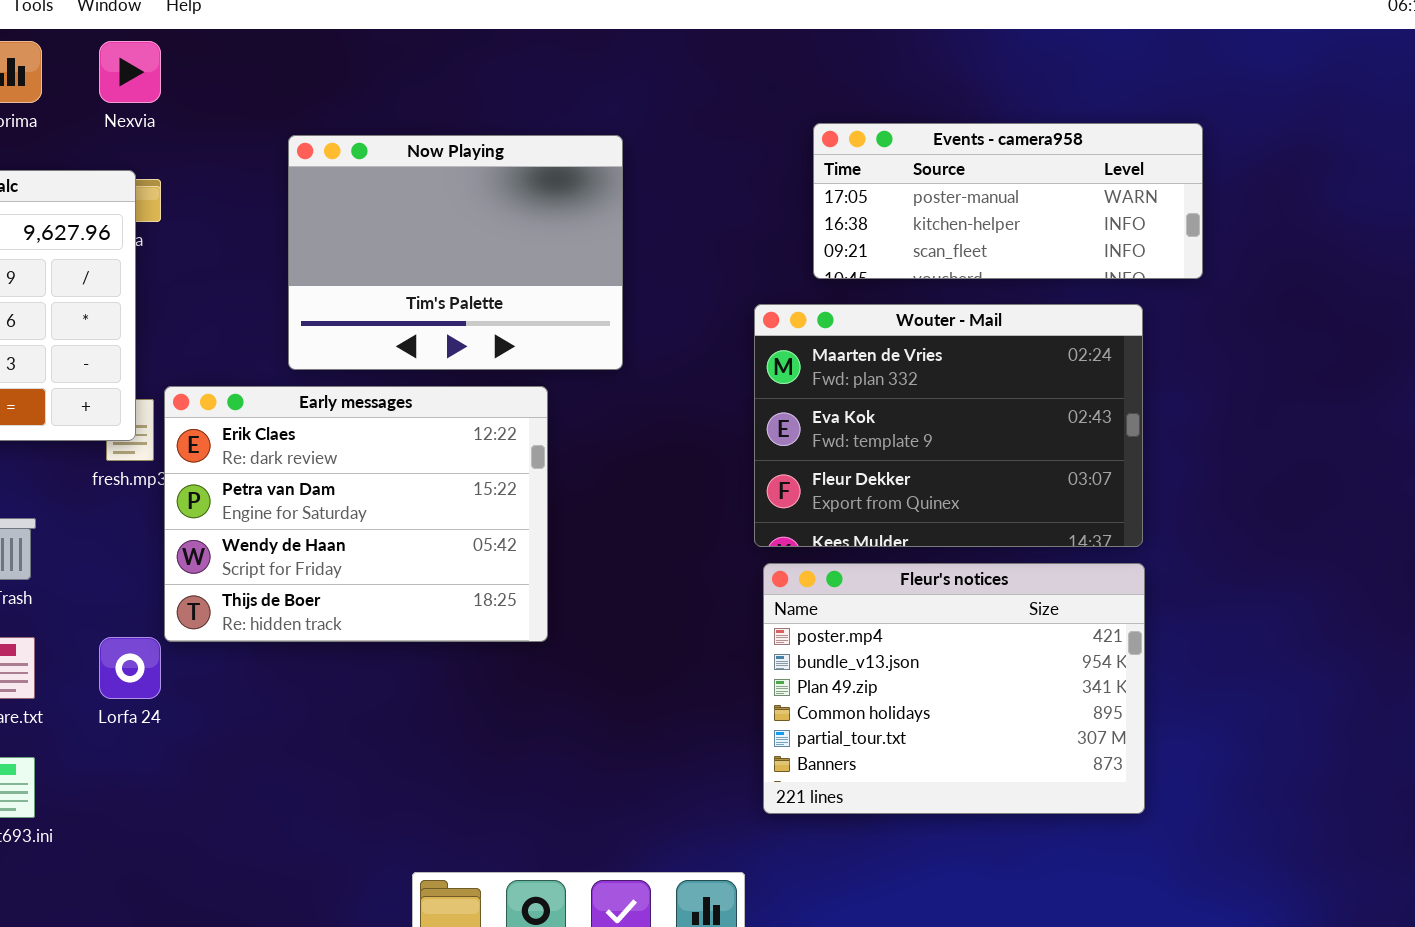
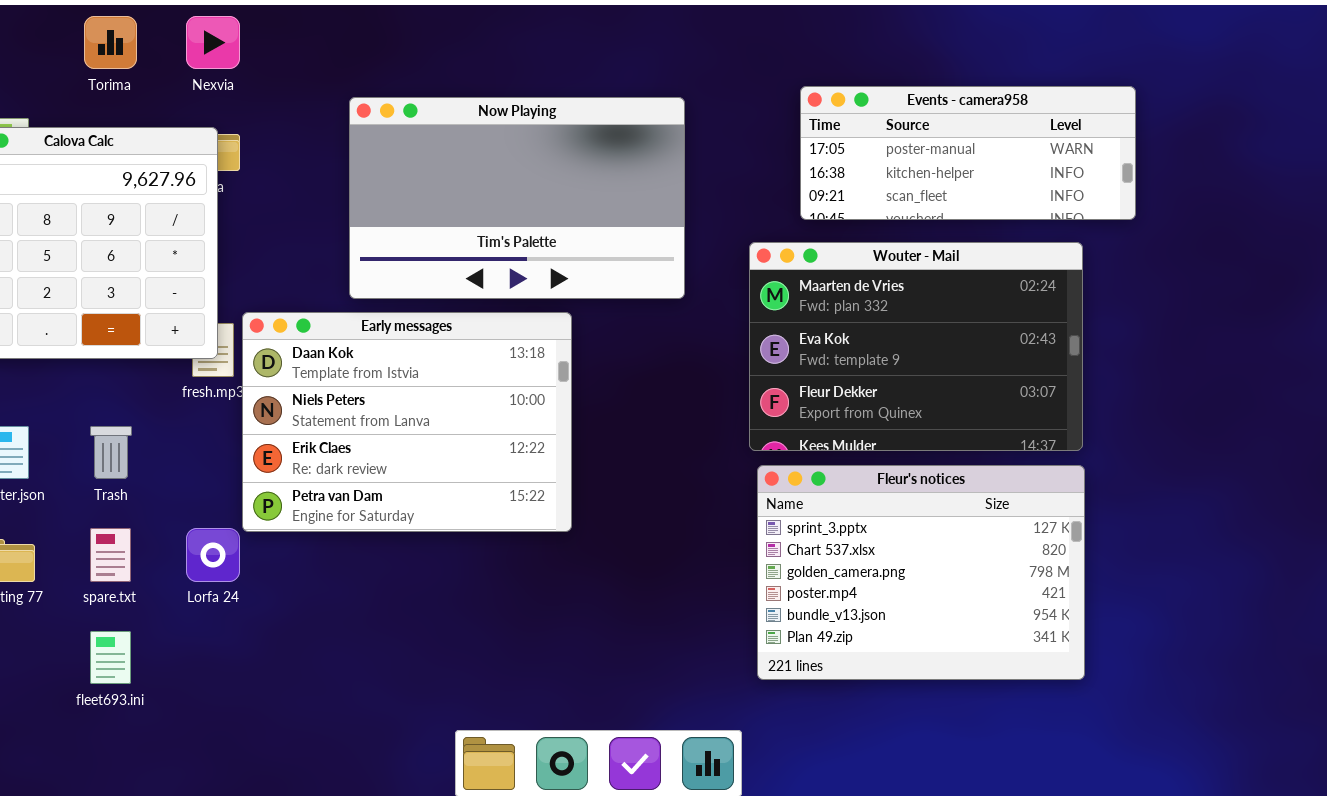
Now Playing: [288,135,623,370] -> [349,97,685,299], resized
Early messages: [164,386,548,642] -> [242,312,572,532], scrolled up 2 rows
Fleur's notices: [763,563,1145,814] -> [757,465,1085,680], scrolled up 3 rows

